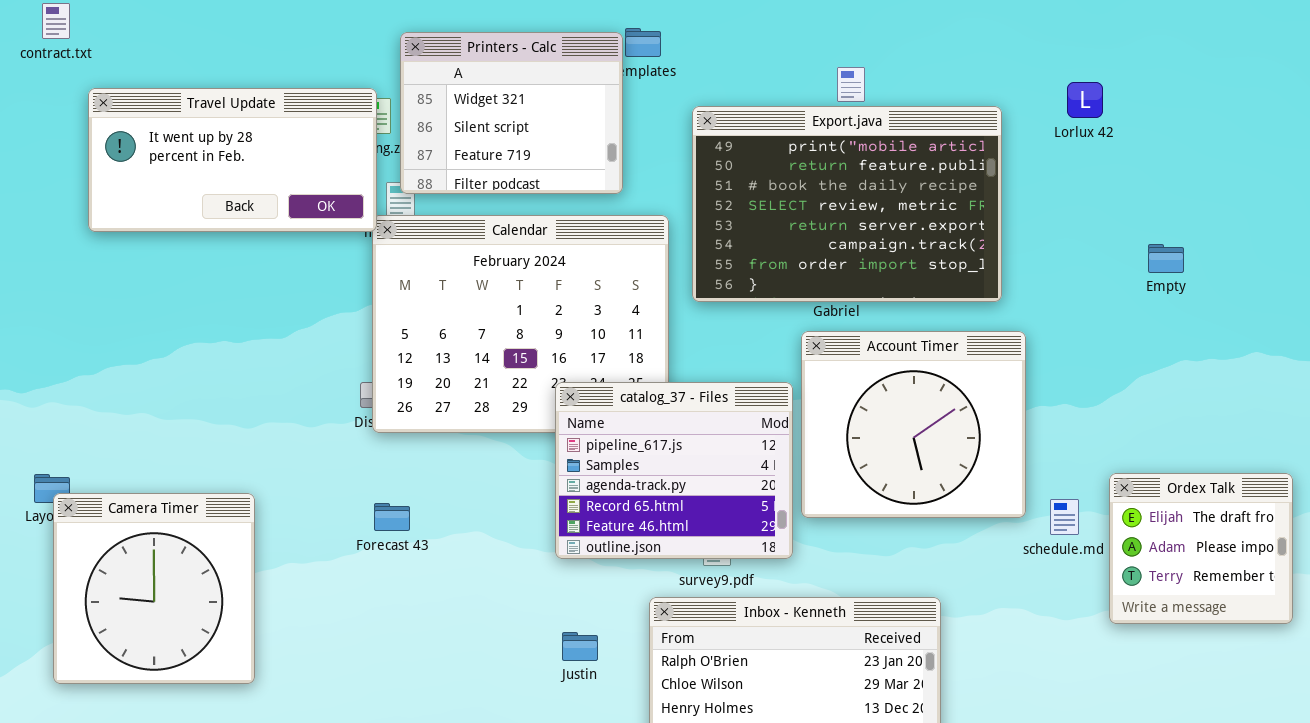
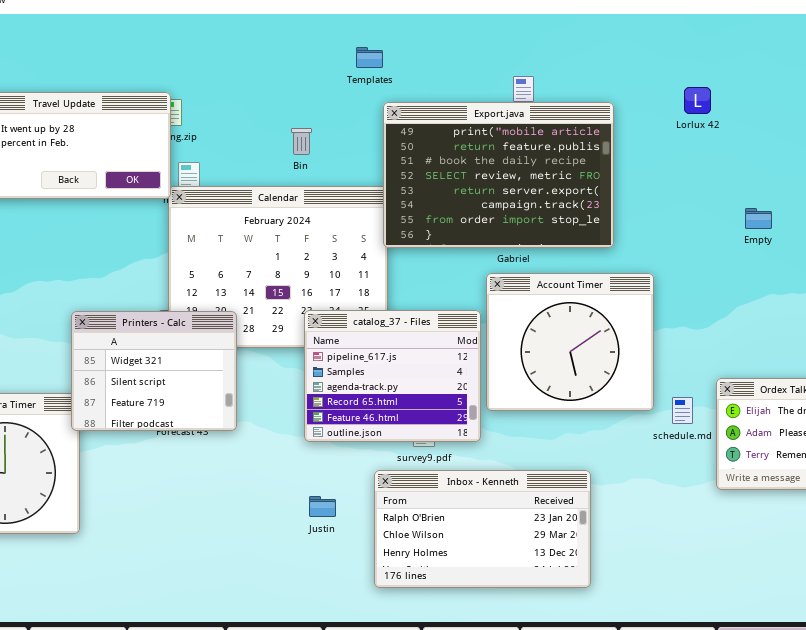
Printers - Calc: [400,32,623,194] -> [71,311,237,431], moved
Export.java: [692,106,1002,302] -> [383,102,614,248], moved

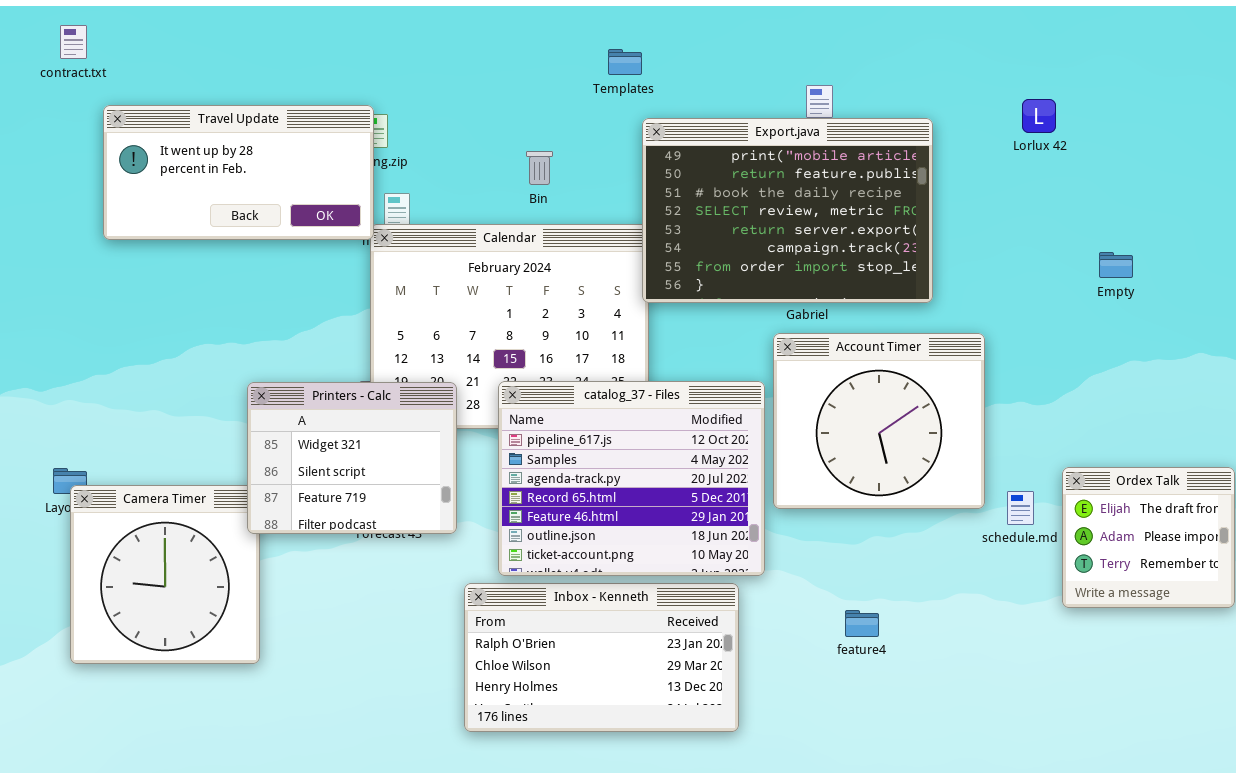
catalog_37 - Files: [304,310,481,442] -> [498,381,765,576], resized
Inbox - Kenneth: [374,470,591,588] -> [464,583,739,732], moved

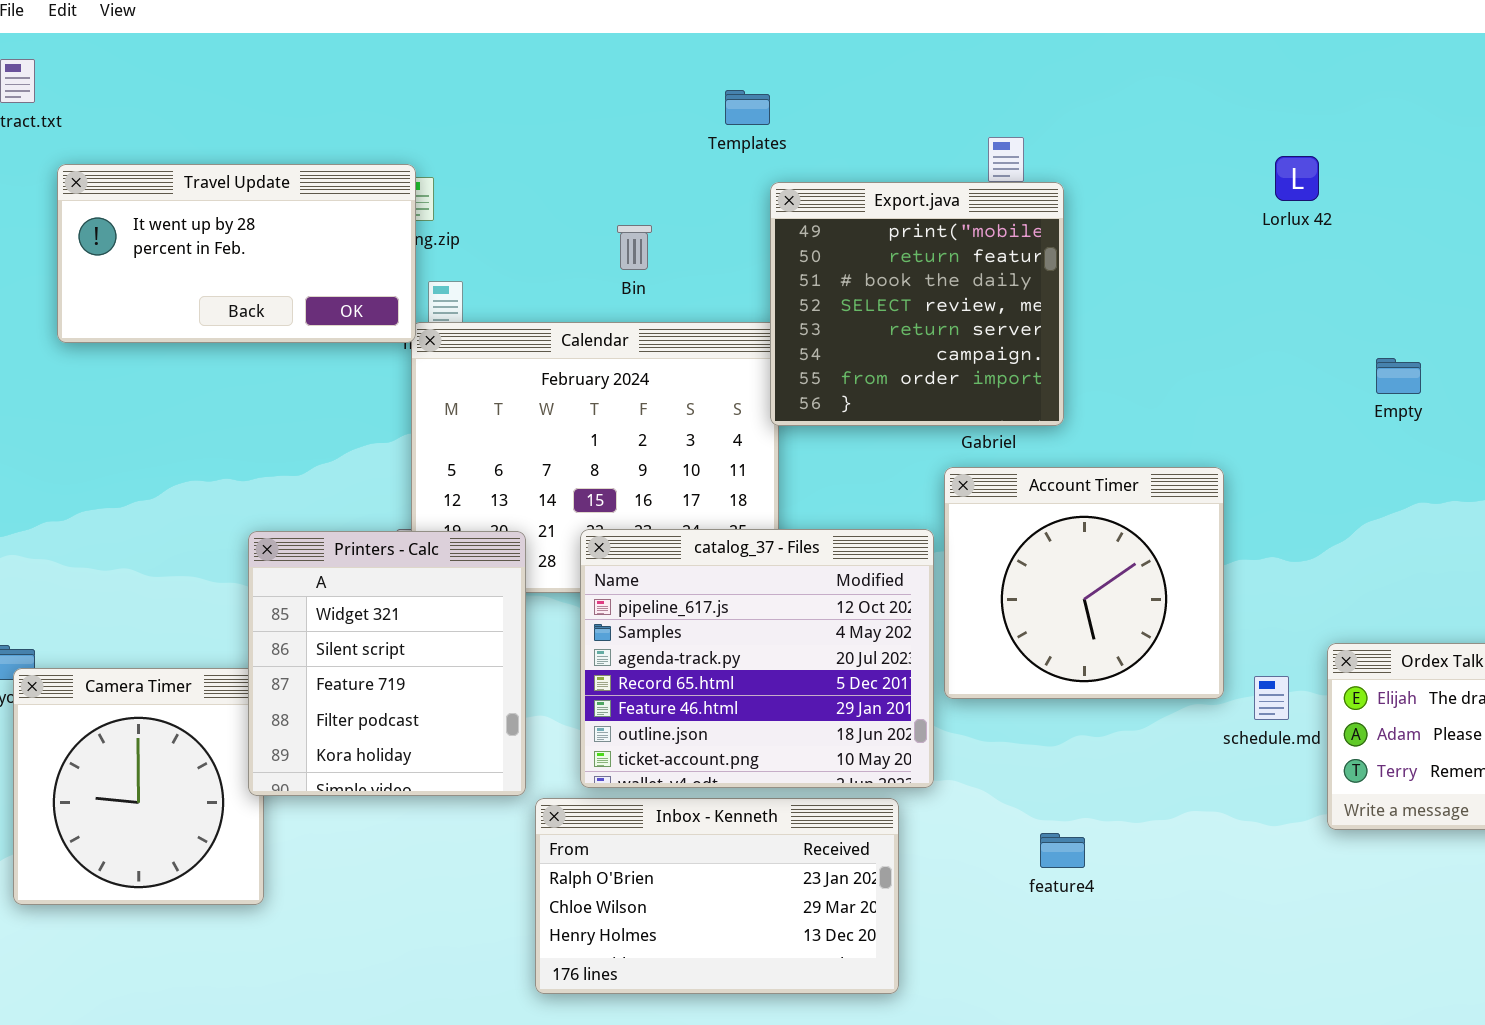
Export.java: [642,118,933,303] -> [770,182,1064,426], resized
Printers - Calc: [247,382,457,534] -> [248,531,526,796], resized

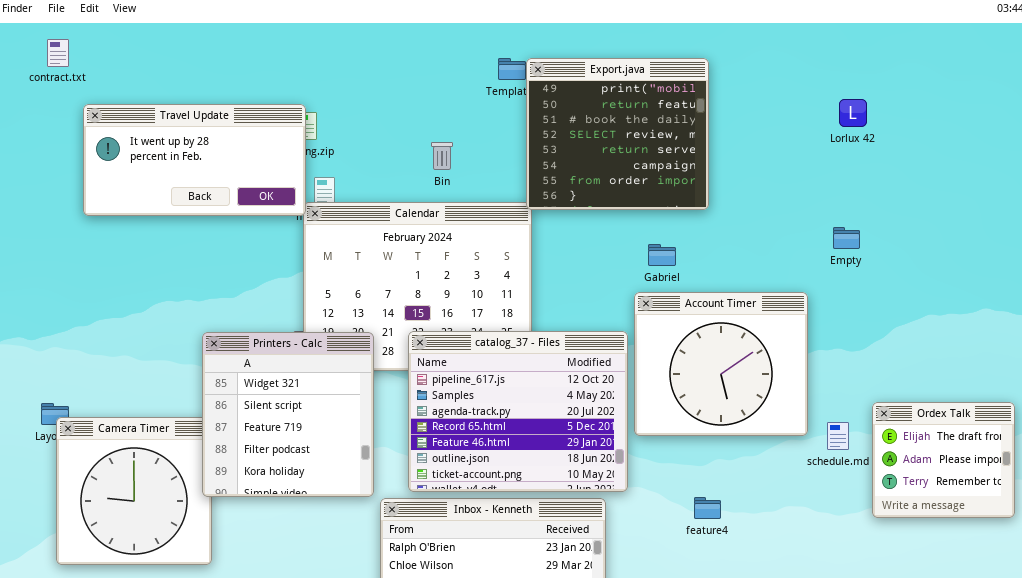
Export.java: [770,182,1064,426] -> [526,58,709,210], moved
Empty: [1376,358,1421,394] -> [833,227,860,249], moved
feature4: [1040,833,1085,868] -> [694,497,721,519], moved

